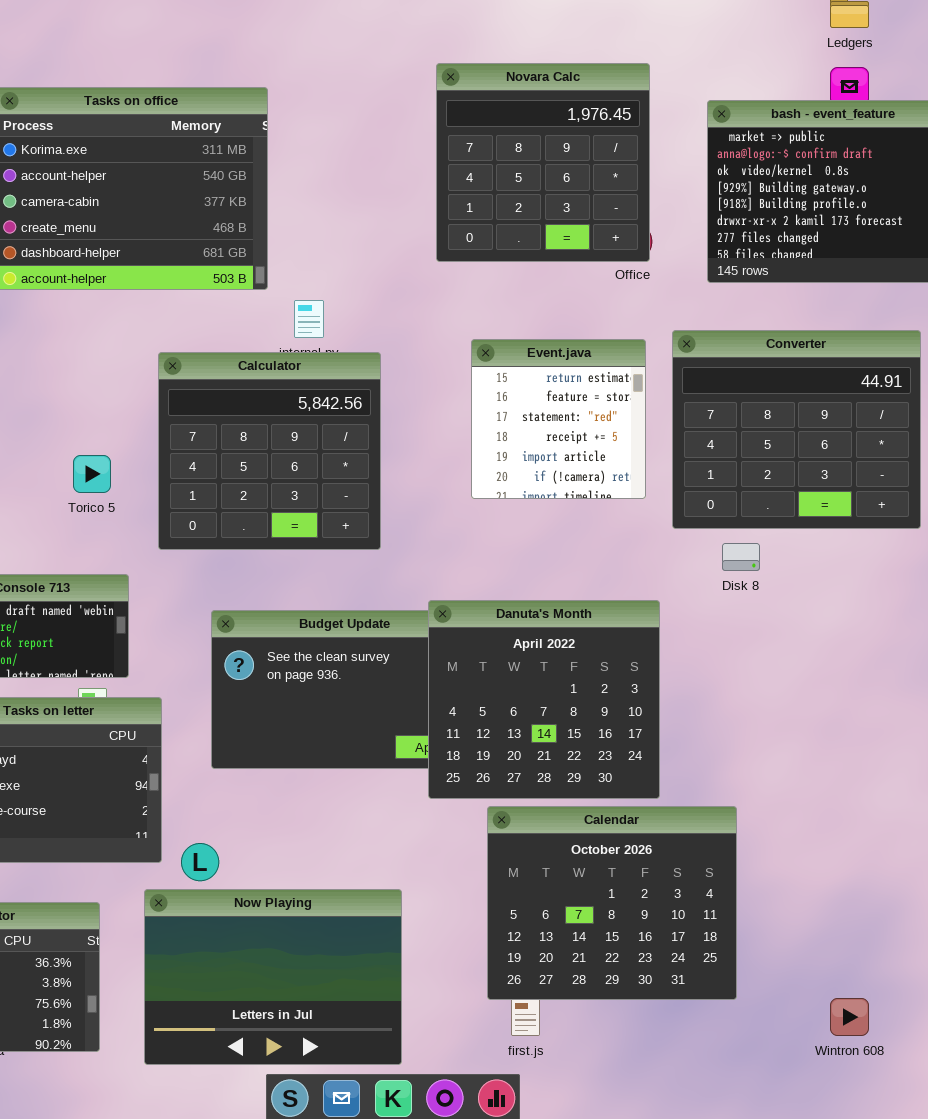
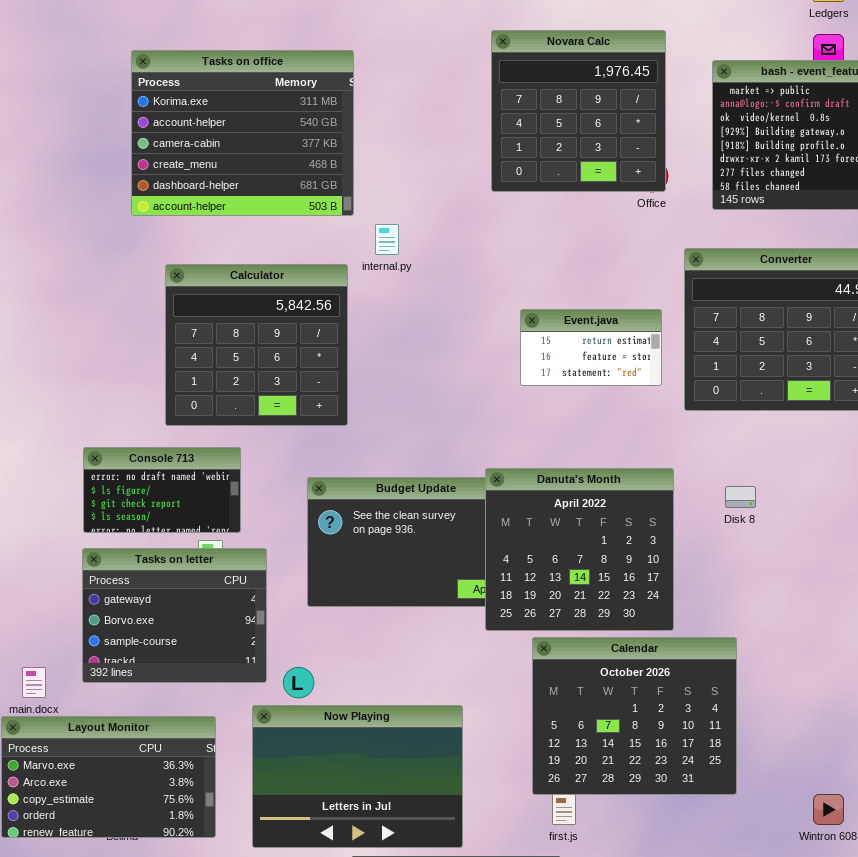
Event.java: [471,339,646,499] -> [520,309,662,386], resized
Calculator: [158,352,381,550] -> [165,264,348,426], moved
Disk 8: [722,543,760,571] -> [725,486,756,508], moved

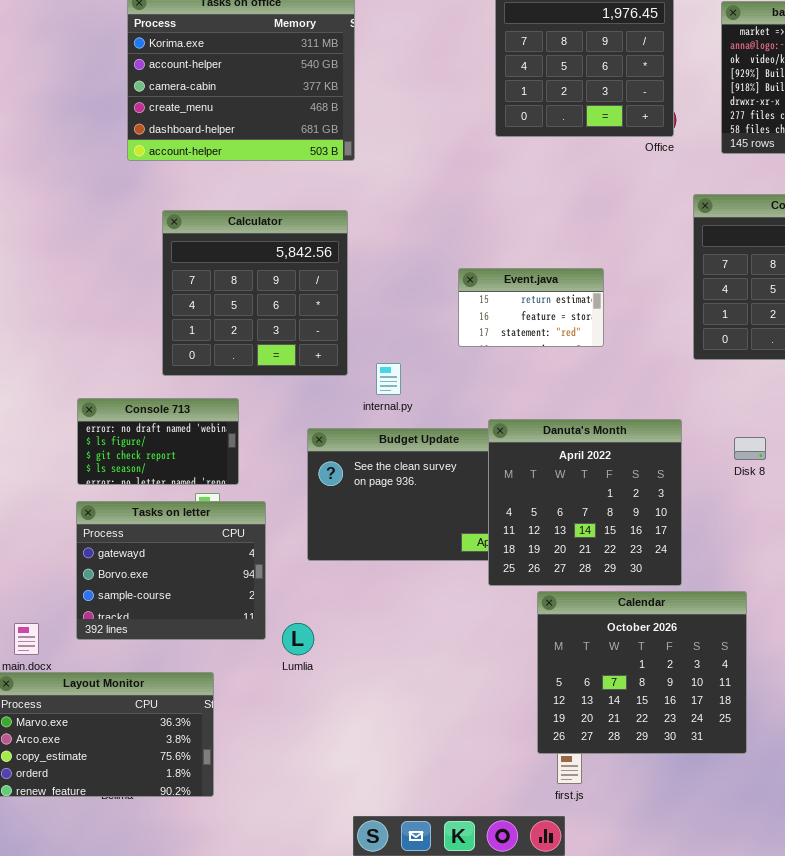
internal.py: [375,224,399,255] -> [376,363,401,395], moved
Event.java: [520,309,662,386] -> [458,268,604,347], moved
Now Playing: [252,705,463,848] -> none, closed

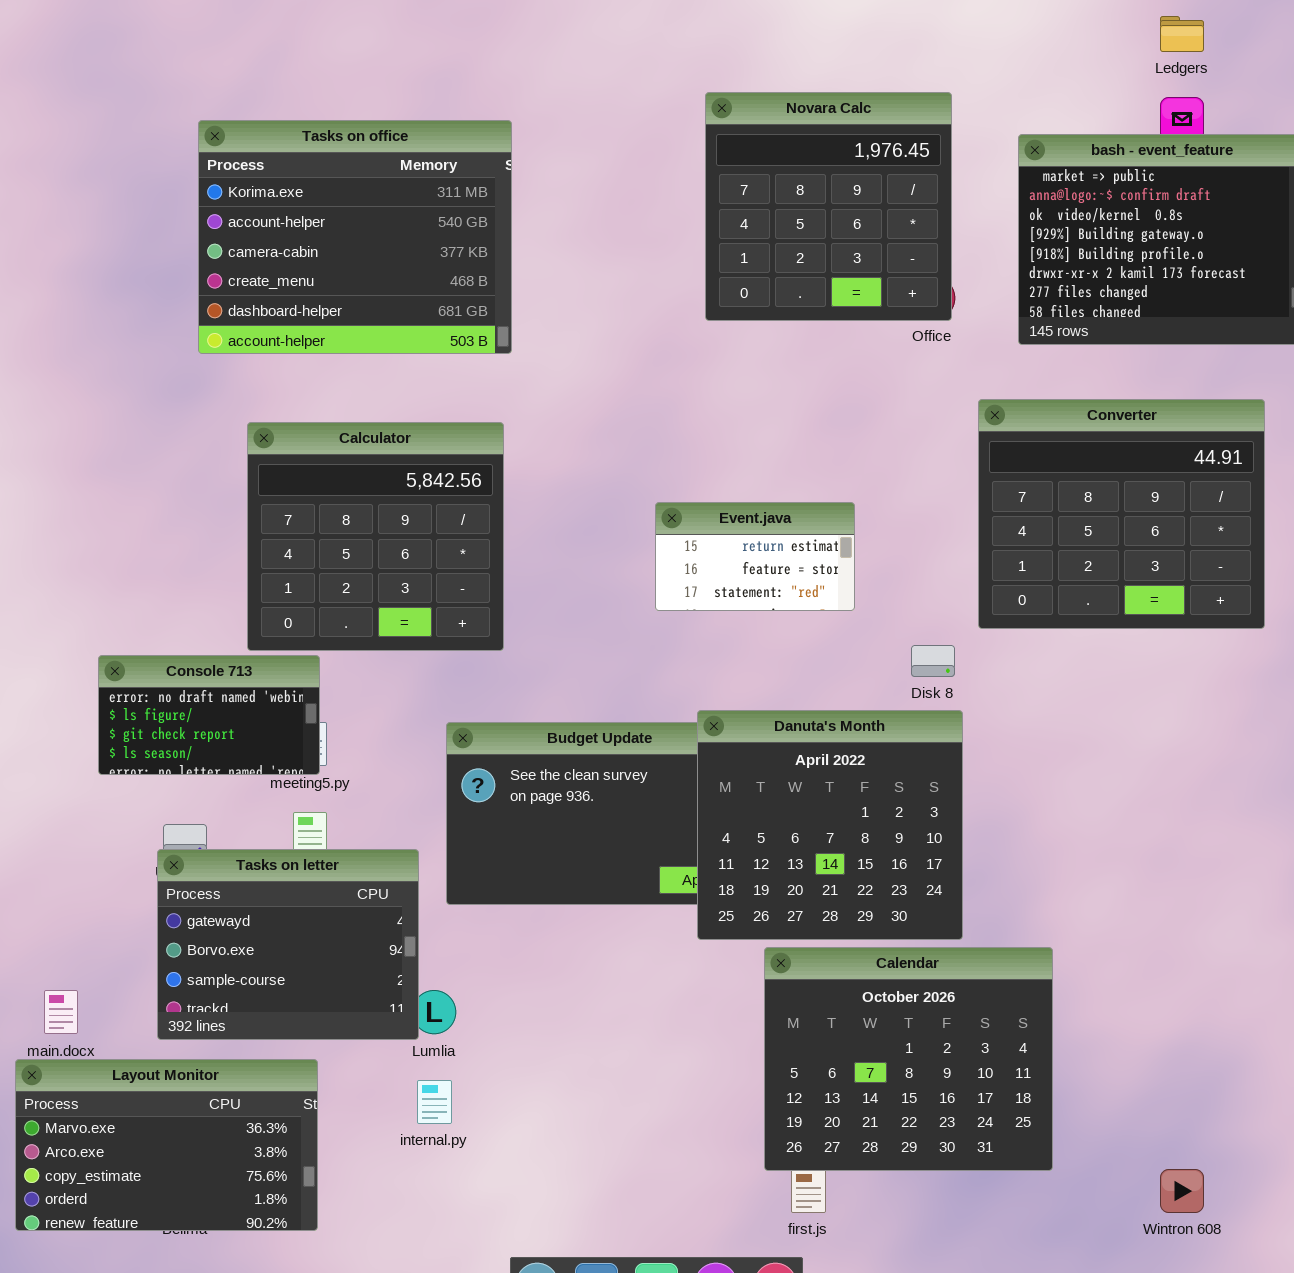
internal.py: [376,363,401,395] -> [417,1080,452,1124], moved
Console 713: [77,398,239,485] -> [98,655,320,775], moved
Disk 8: [734,437,766,460] -> [911,645,955,677], moved
Tasks on letter: [76,501,266,640] -> [157,849,419,1040], moved

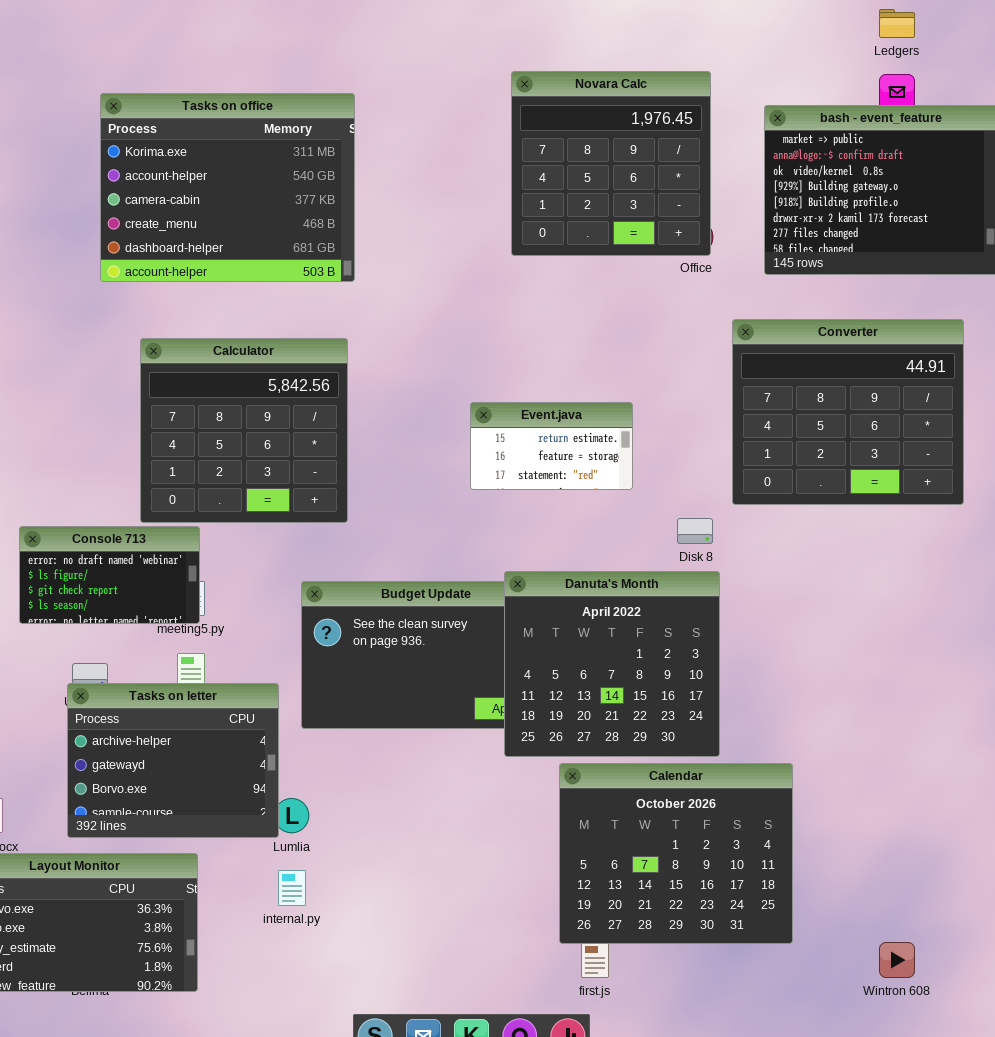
Tasks on letter: [157,849,419,1040] -> [67,683,279,838], scrolled up 1 row

